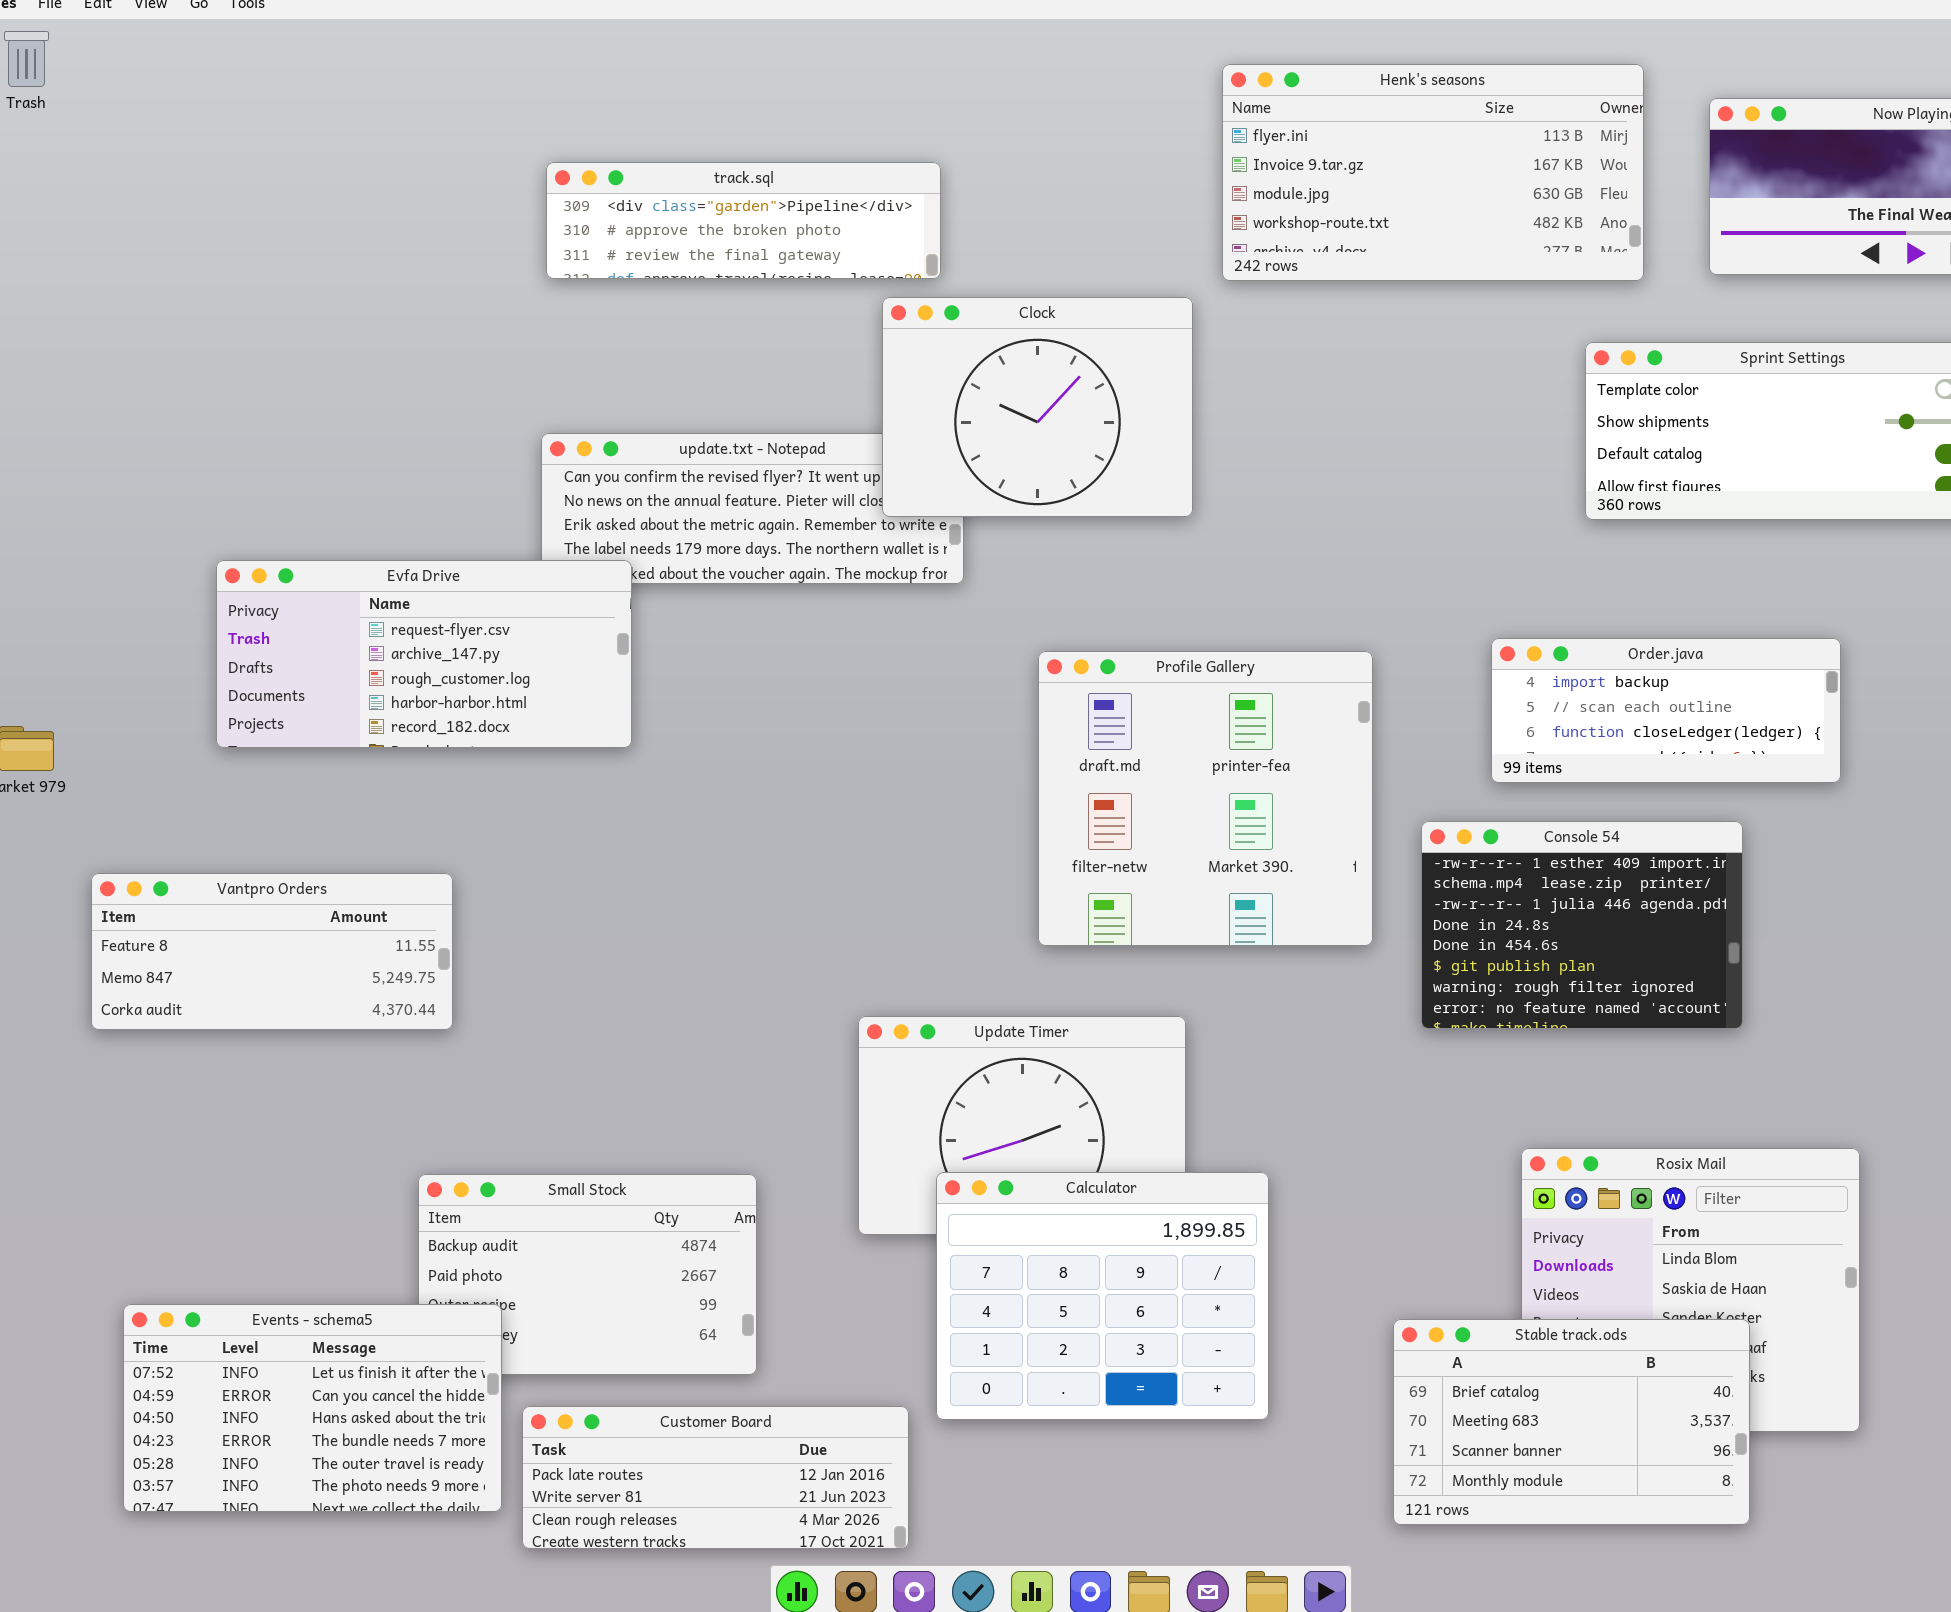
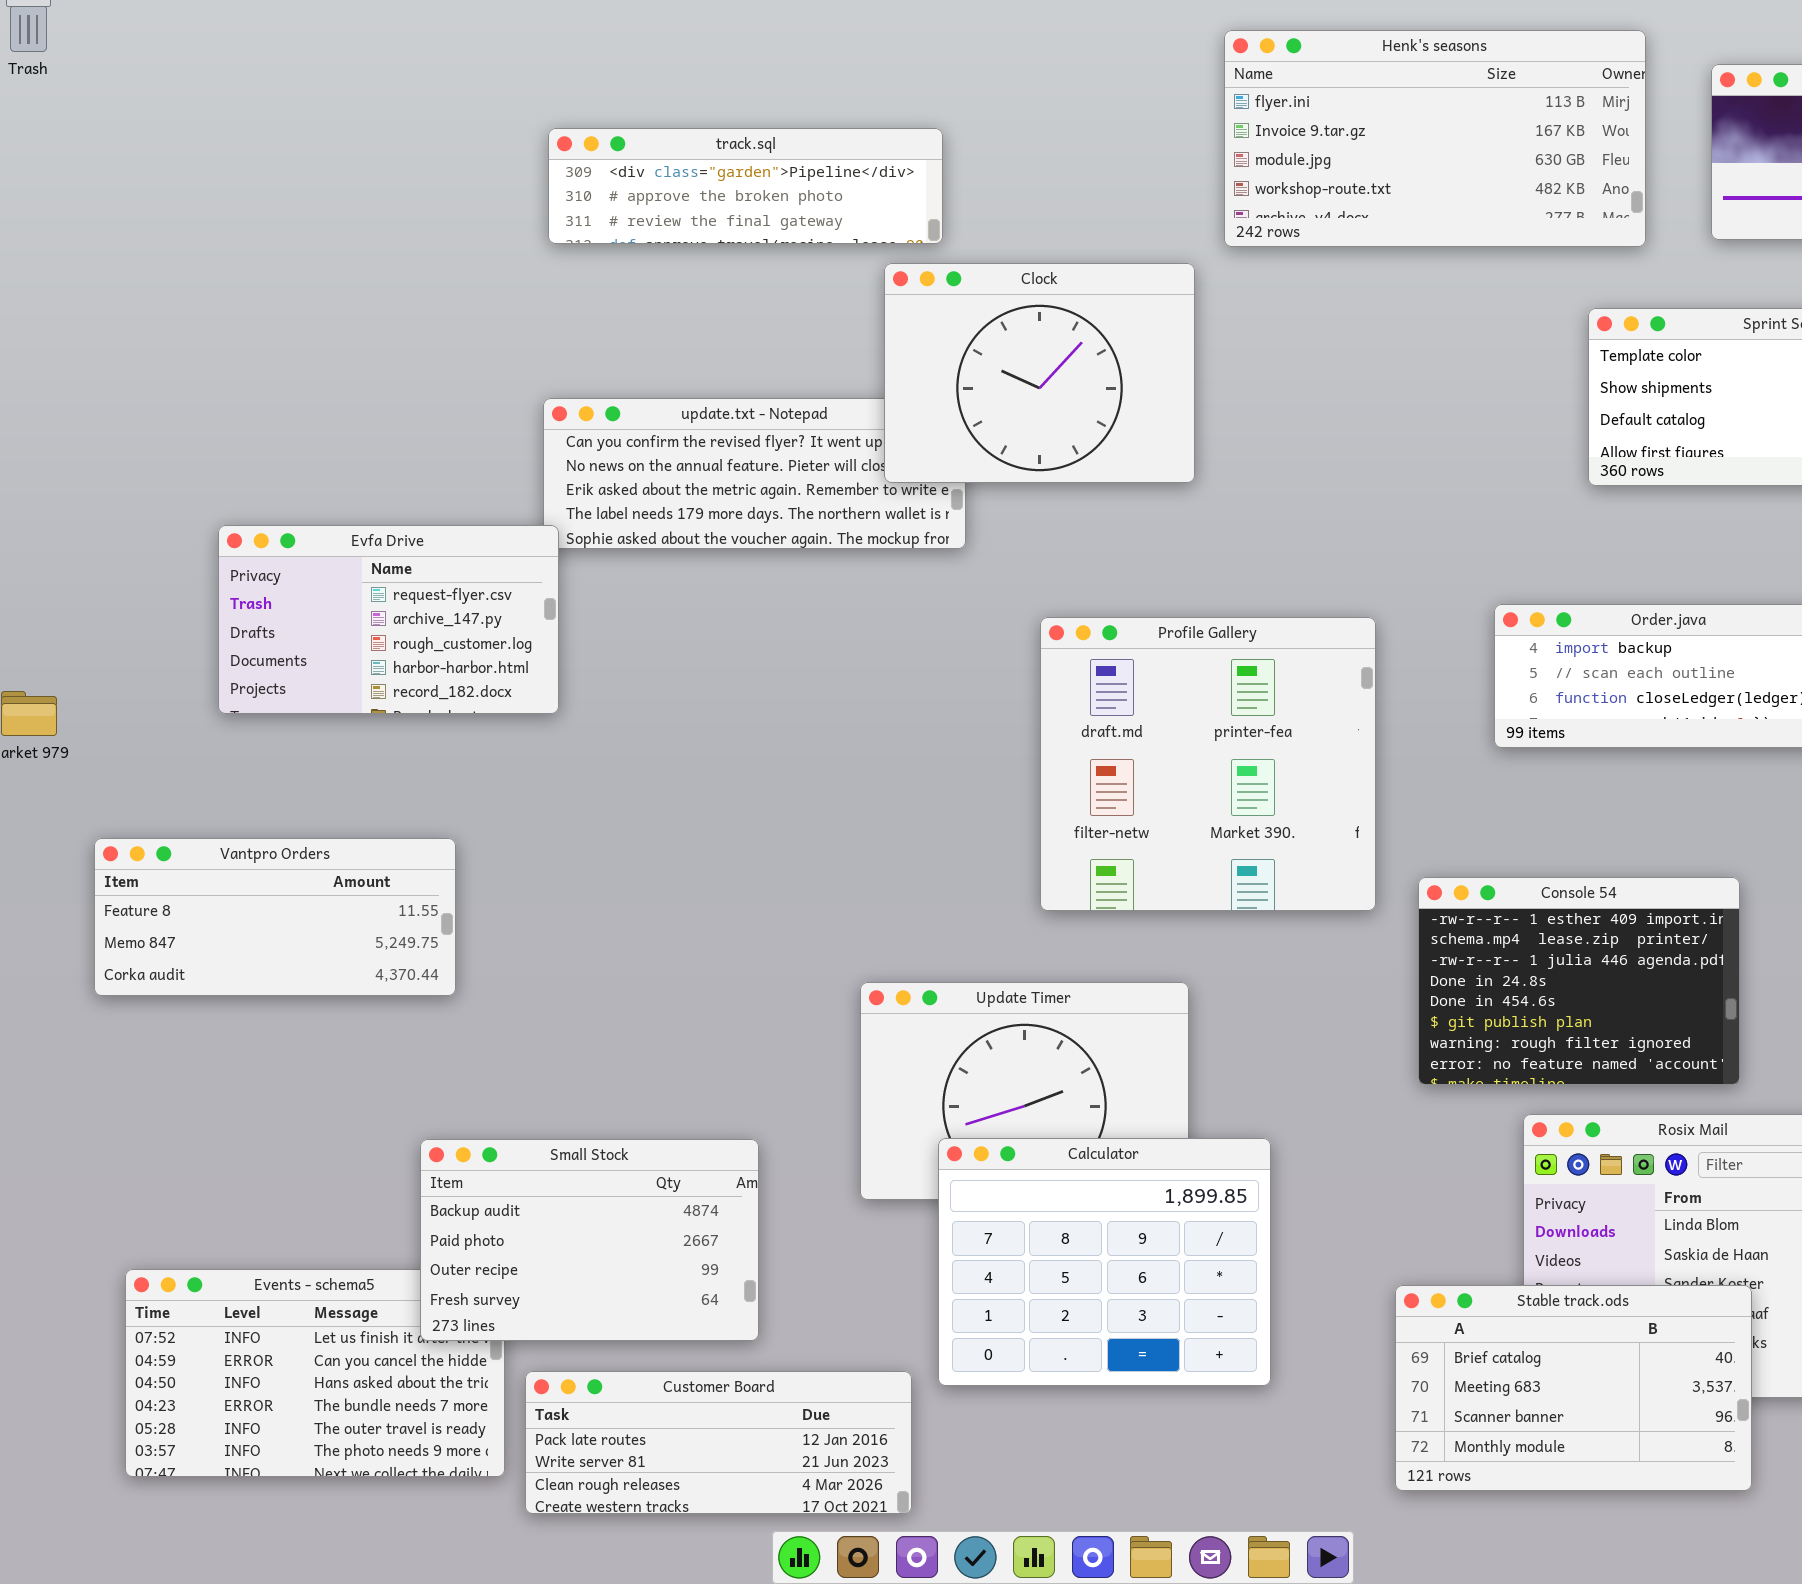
Evfa Drive: [216,560,632,748] -> [218,525,559,714], resized
Console 54: [1421,821,1743,1029] -> [1418,877,1740,1085], moved
Small Stock: [418,1174,757,1375] -> [420,1139,759,1341], raised

